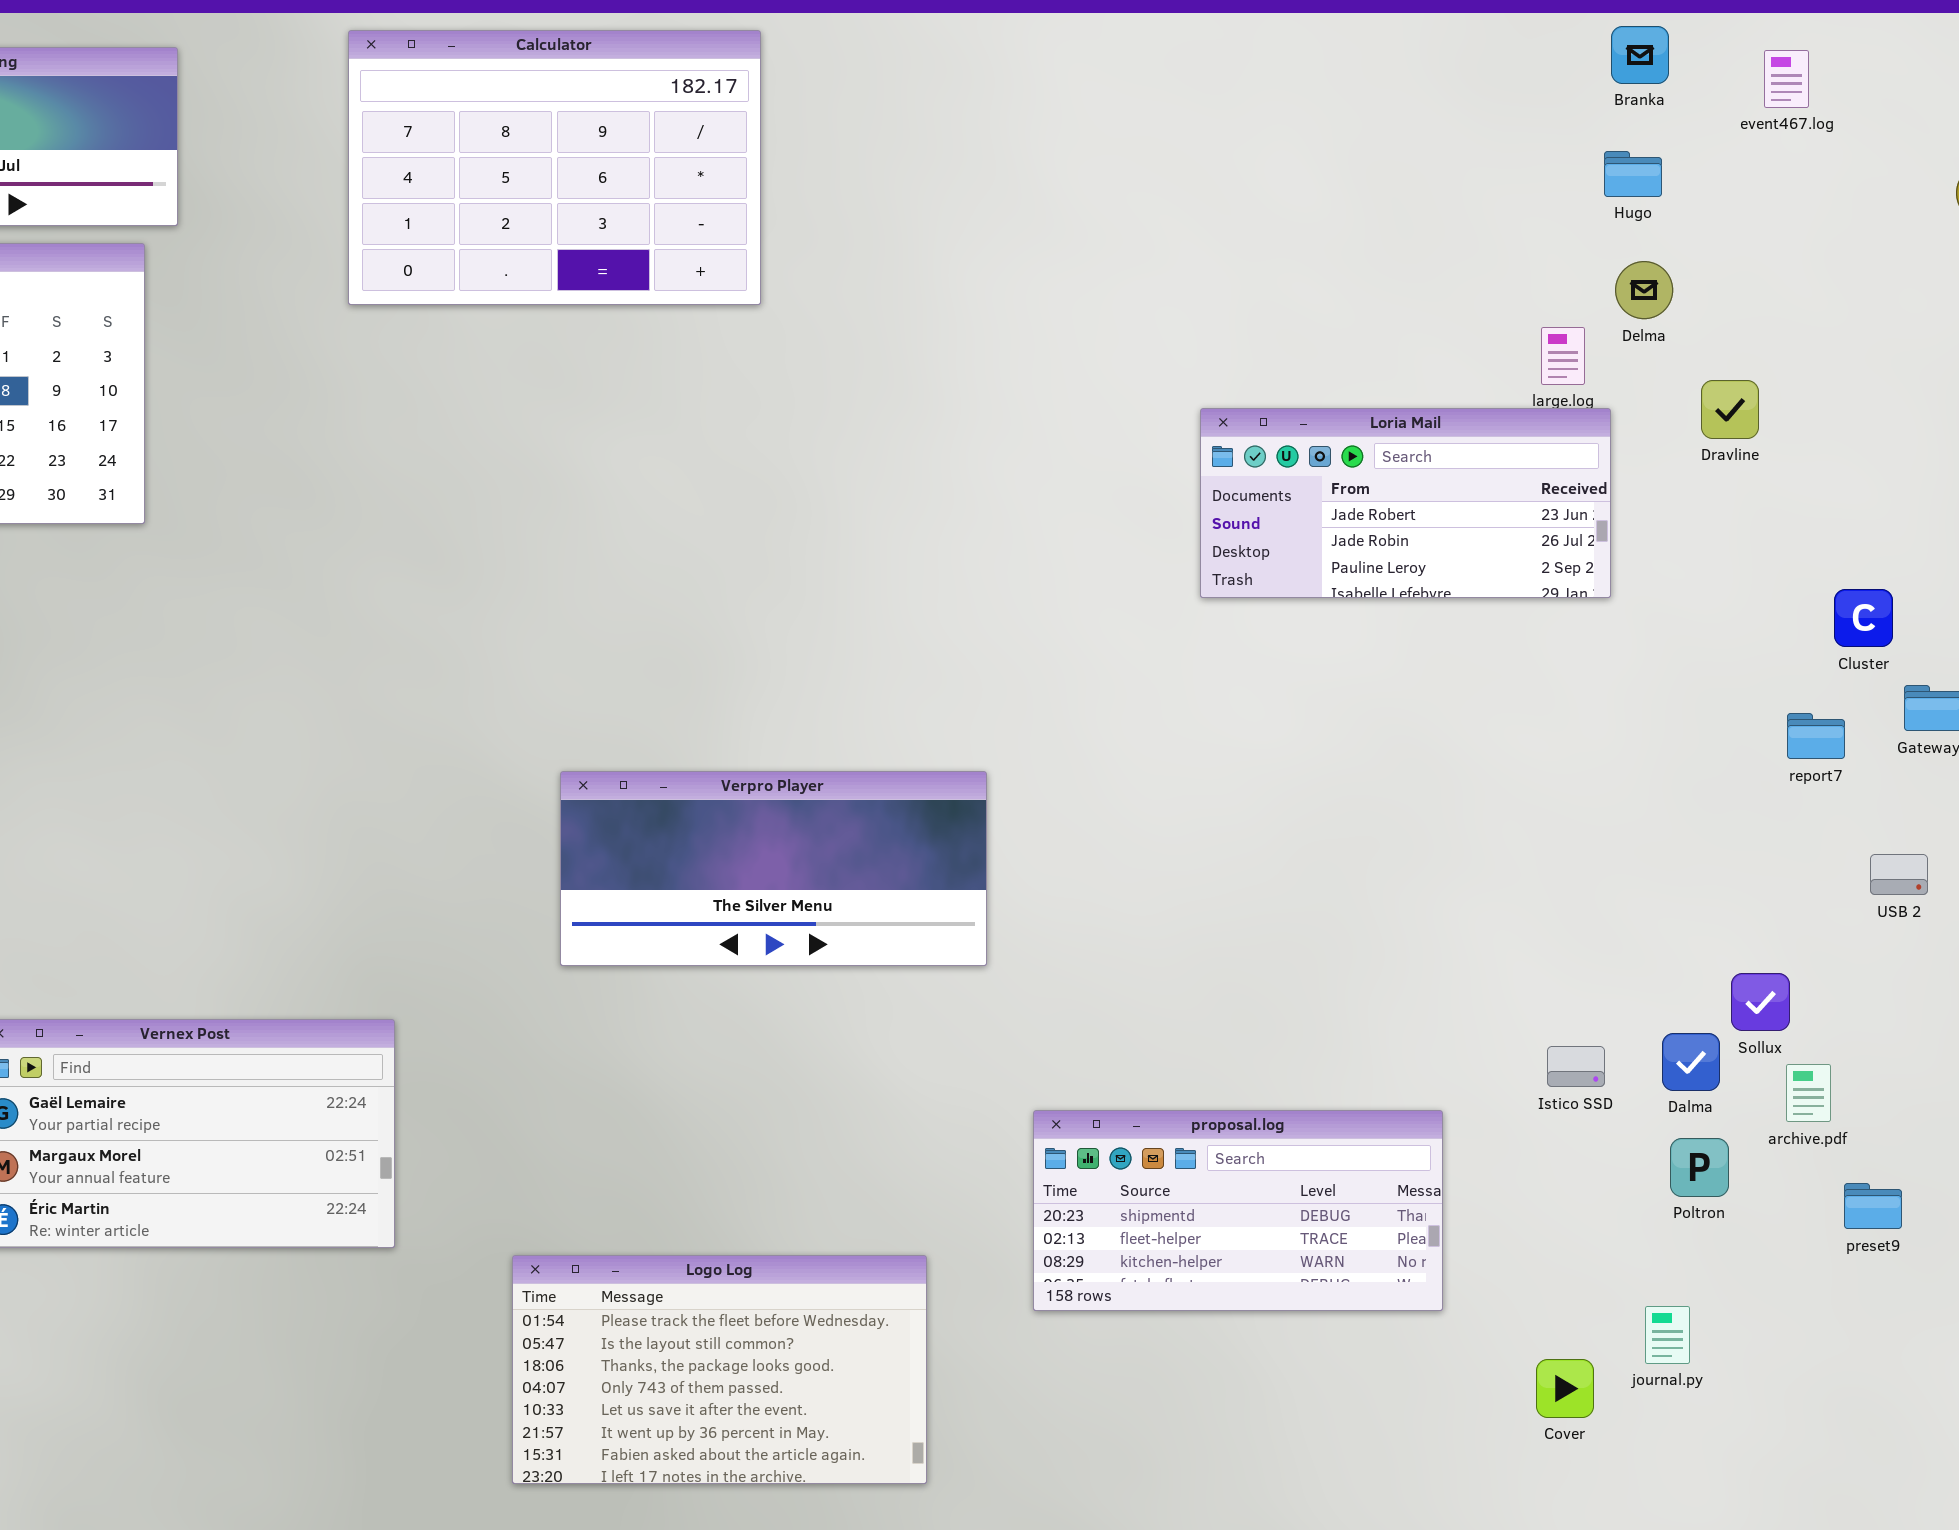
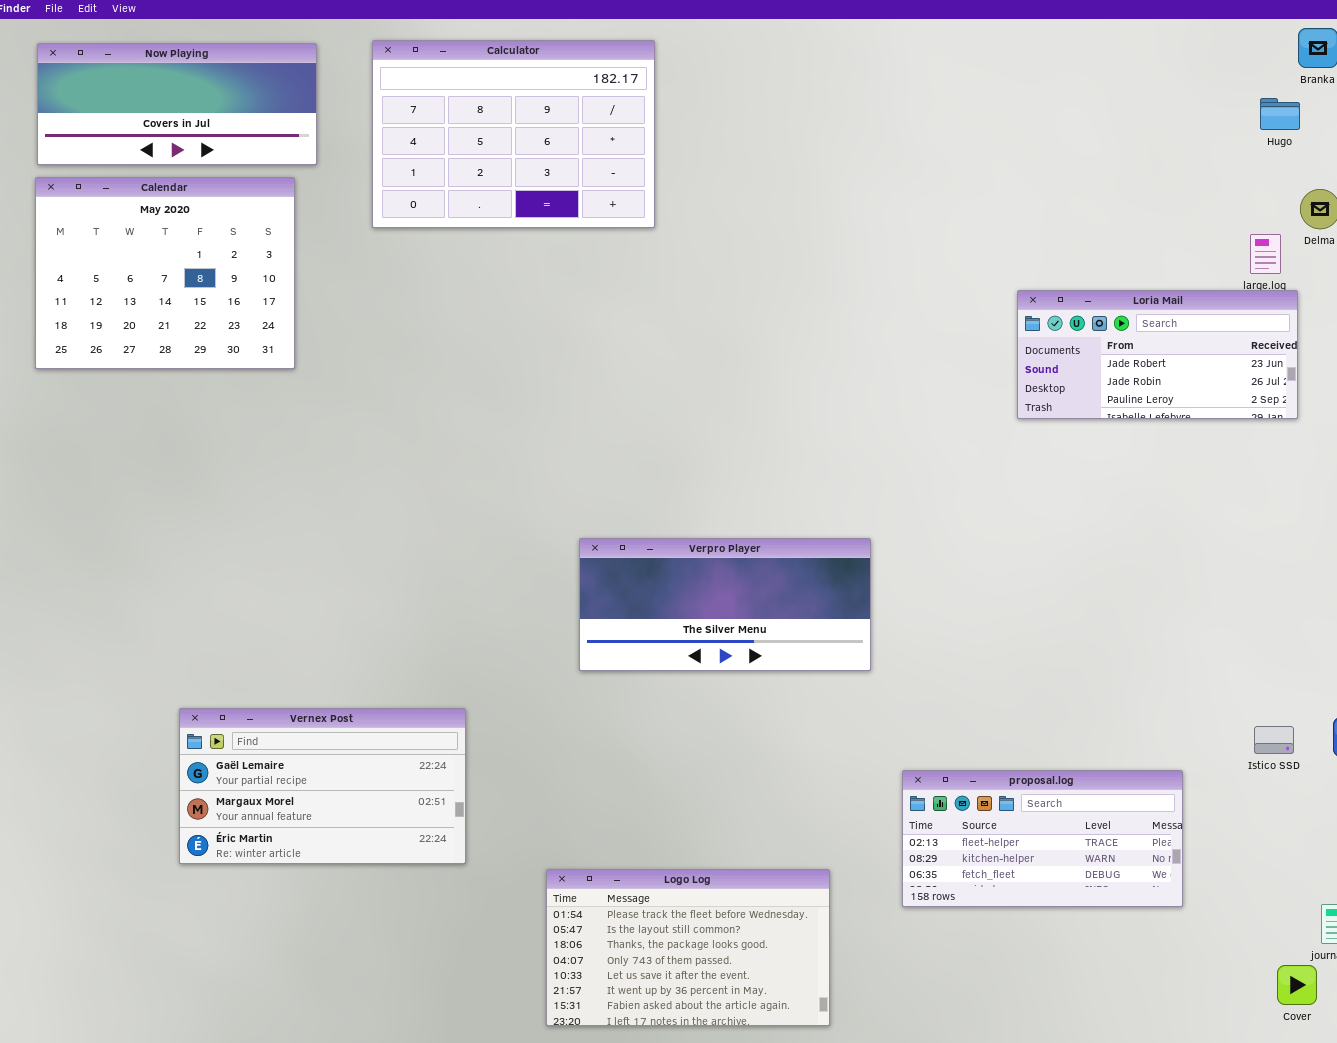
Calculator: [348,30,761,305] -> [372,40,655,228], moved
Hugo: [1604,151,1662,197] -> [1260,98,1300,130], moved
proposal.log: [1033,1110,1443,1311] -> [902,770,1183,907], scrolled down 1 row
Cover: [1536,1359,1594,1418] -> [1277,965,1317,1005], moved

